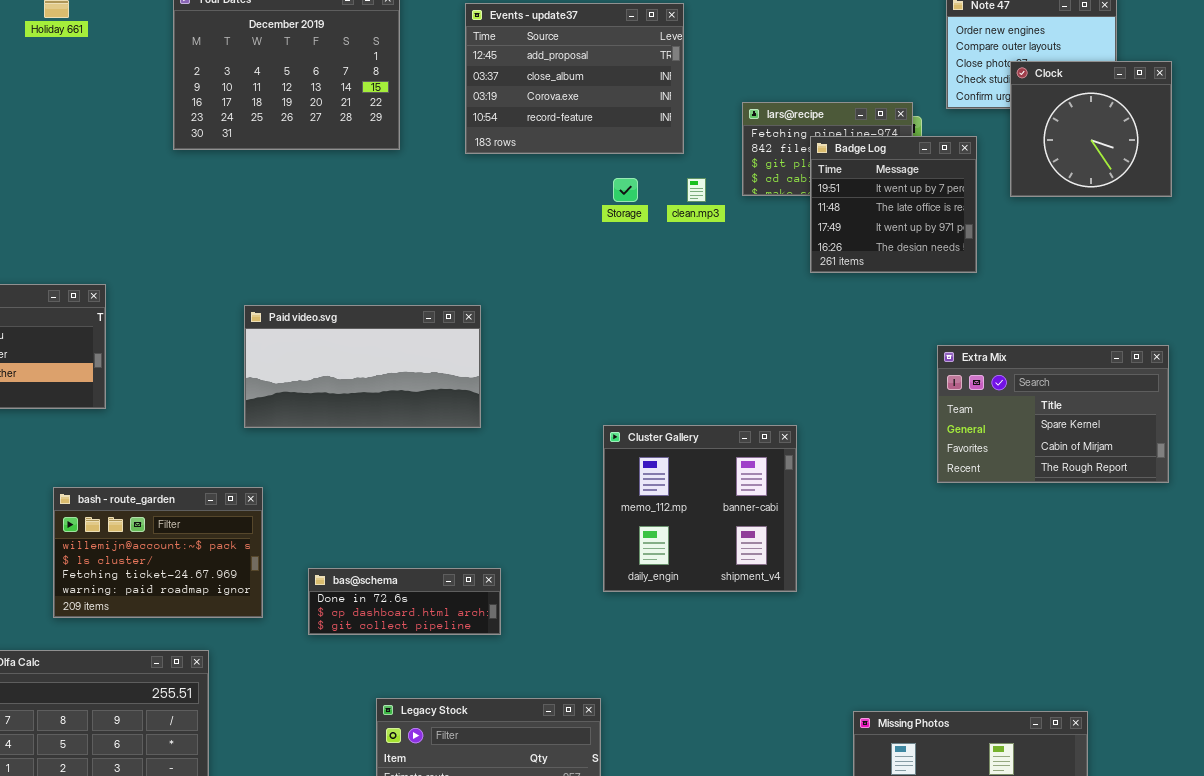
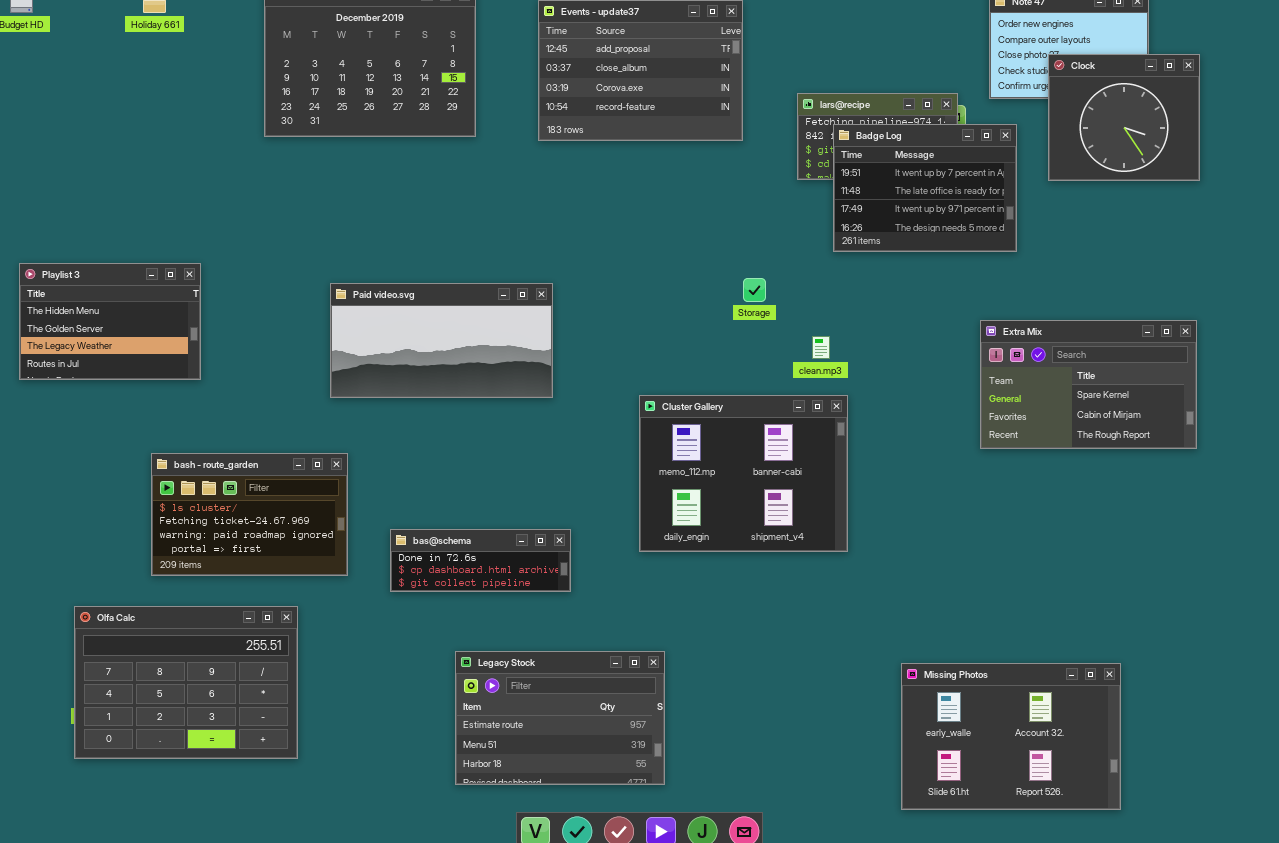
Badge Log: [810,136,977,273] -> [833,124,1017,252], resized
Storage: [613,178,638,202] -> [743,278,766,302], moved
clean.mp3: [687,178,706,202] -> [812,336,830,359], moved
Cluster Gallery: [603,425,797,592] -> [639,395,848,552], resized
bash - route_garden: [53,487,263,618] -> [151,453,348,576], scrolled down 1 row

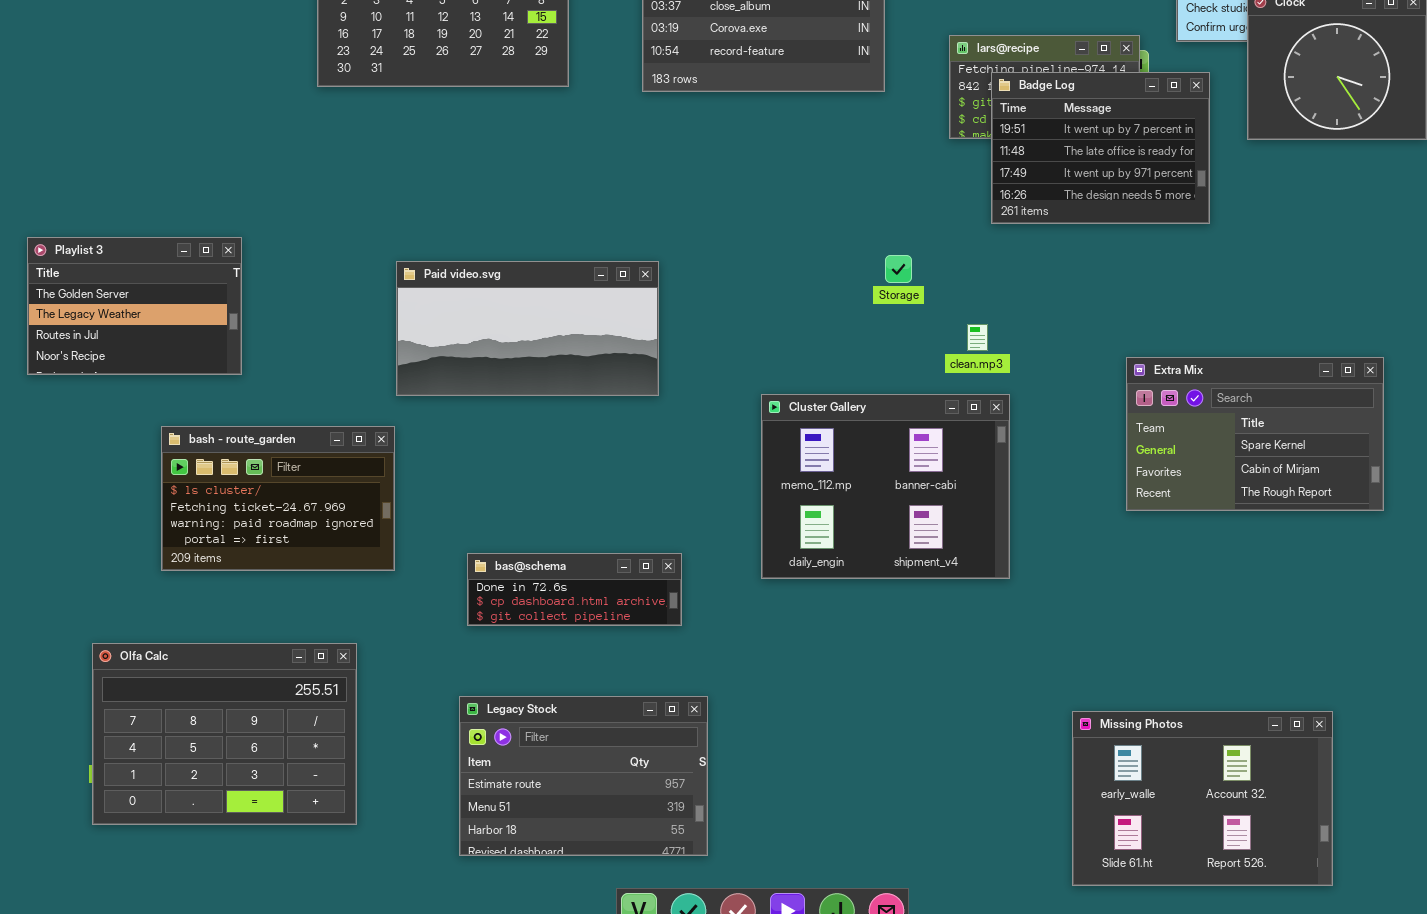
Playlist 3: [19,263,201,380] -> [27,237,242,375], scrolled down 1 row
Extra Mix: [980,320,1197,449] -> [1126,357,1384,511], moved
bash - route_garden: [151,453,348,576] -> [161,426,395,571], moved
Legacy Stock: [455,651,665,785] -> [459,696,708,856], moved

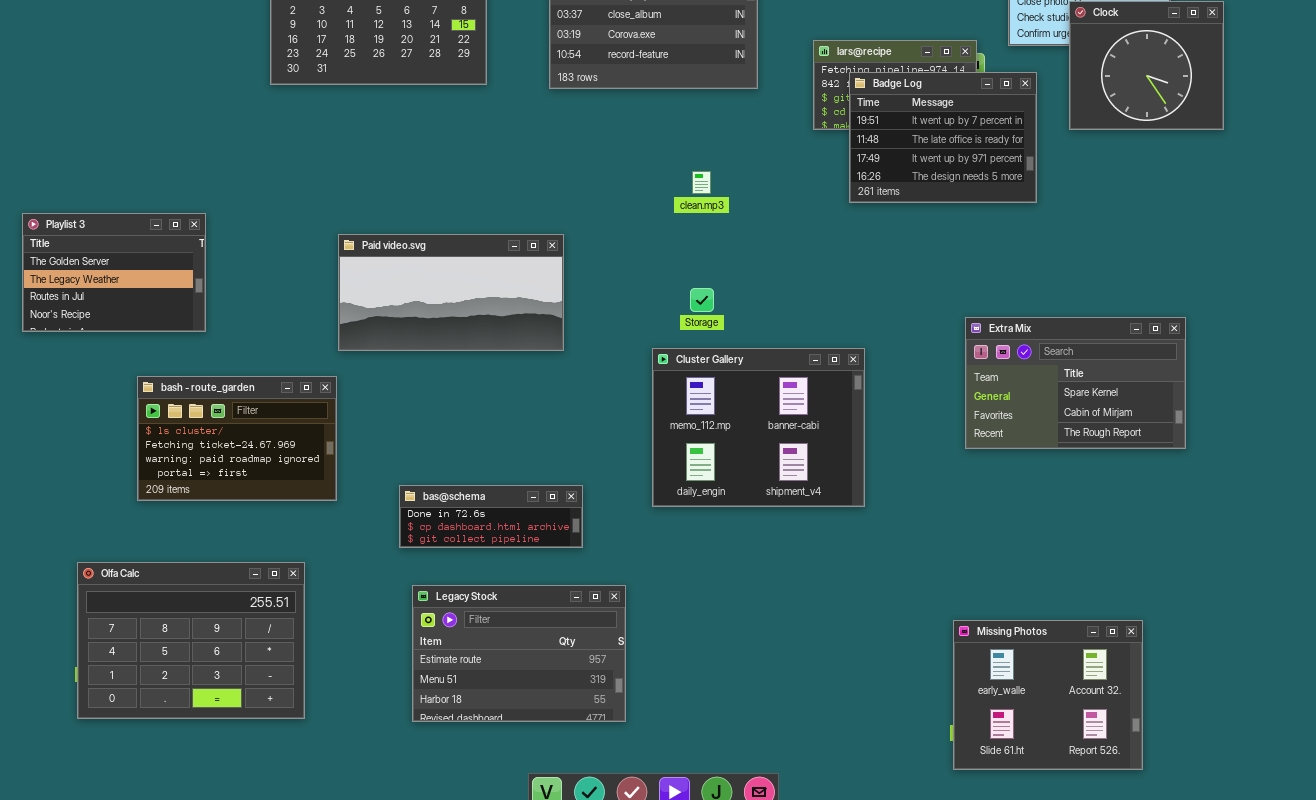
Storage: [885,255,912,283] -> [690,288,714,312], moved
clean.mp3: [967,324,988,351] -> [692,171,711,194], moved
Legacy Stock: [459,696,708,856] -> [412,585,626,722], moved
Missing Photos: [1072,711,1333,886] -> [953,620,1143,770], resized

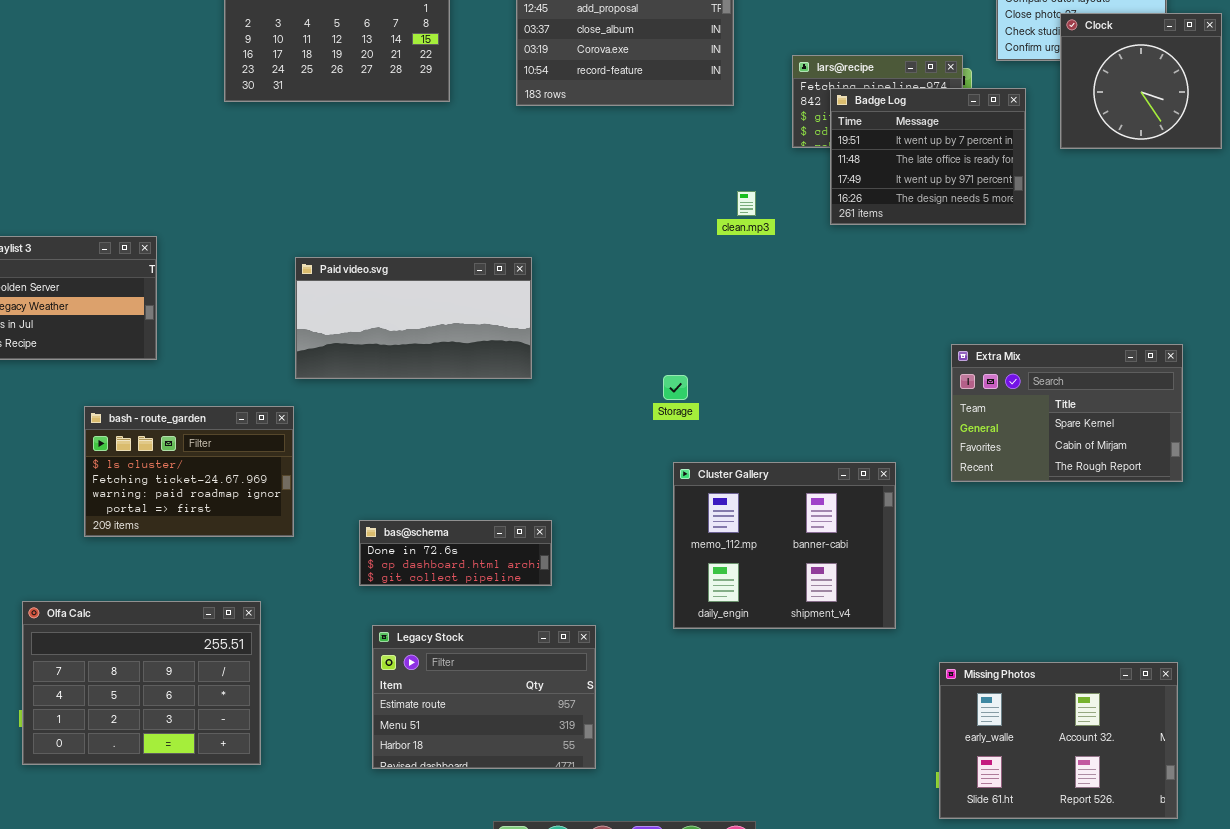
clean.mp3: [692,171,711,194] -> [737,191,756,216], moved
Storage: [690,288,714,312] -> [663,375,688,400], moved
Cluster Gallery: [652,348,865,507] -> [673,462,896,629], moved
Missing Photos: [953,620,1143,770] -> [939,662,1178,819], resized

